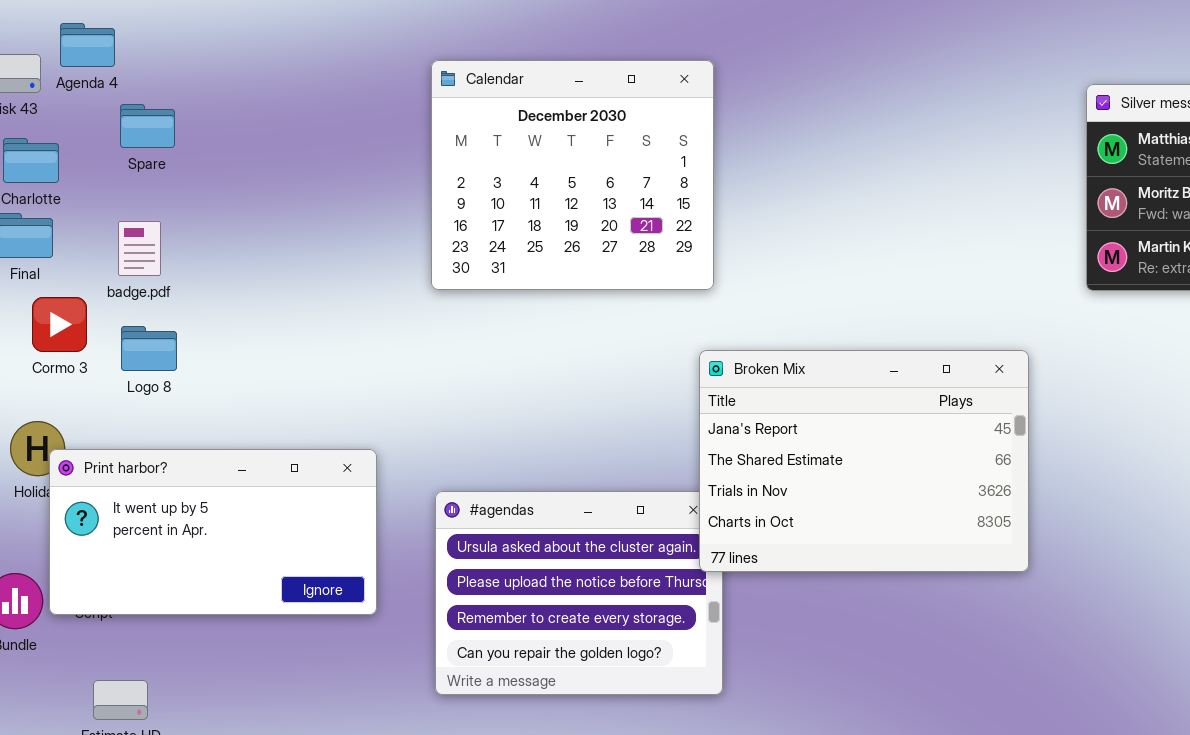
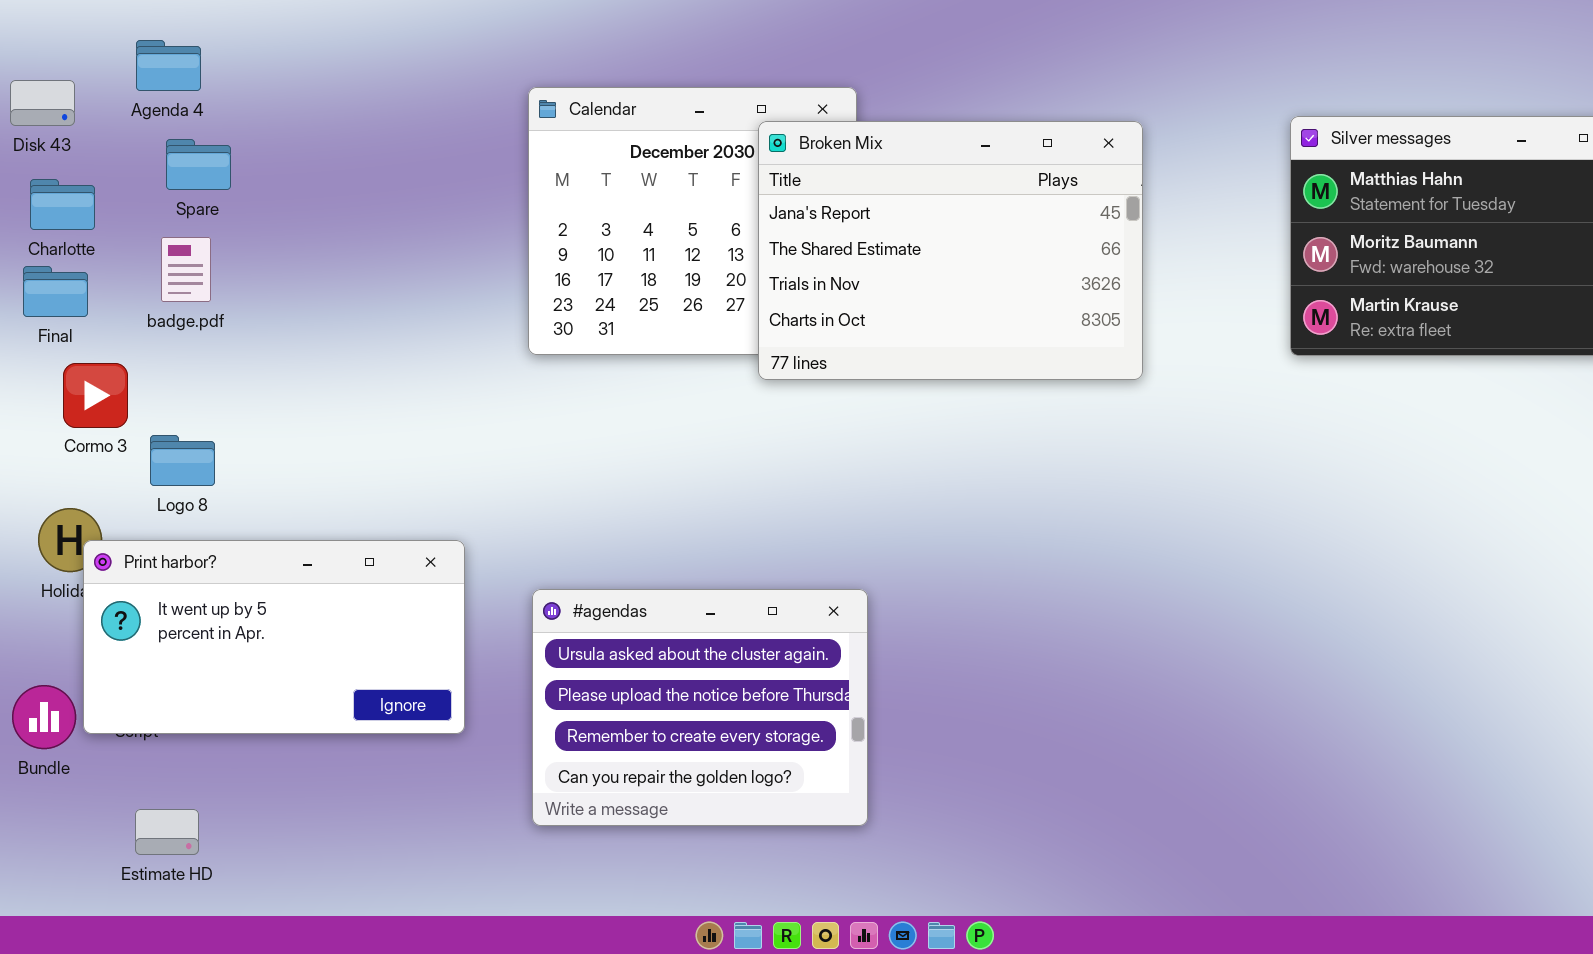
Agenda 4: [60,23,115,67] -> [136,40,201,91], moved
badge.pdf: [118,221,161,276] -> [161,237,211,302], moved
Logo 8: [121,326,177,371] -> [150,435,215,486], moved
Broken Mix: [699,350,1029,572] -> [758,121,1143,380], moved

